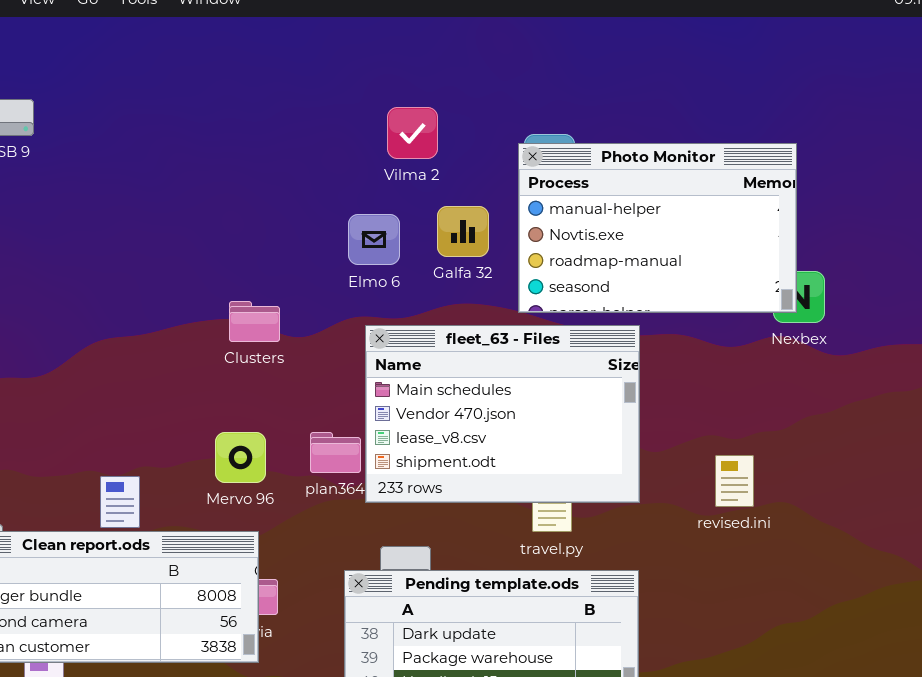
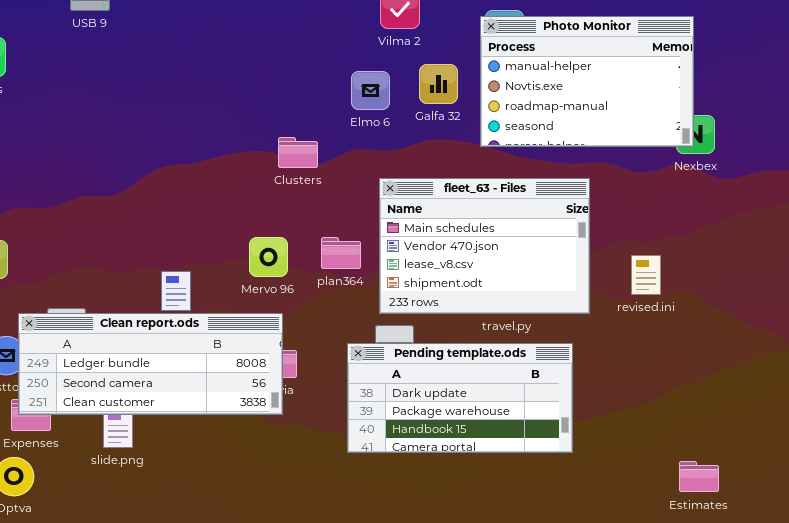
Clusters: [229,301,280,342] -> [278,137,318,168], moved
fleet_63 - Files: [365,325,640,503] -> [379,178,590,314], moved

